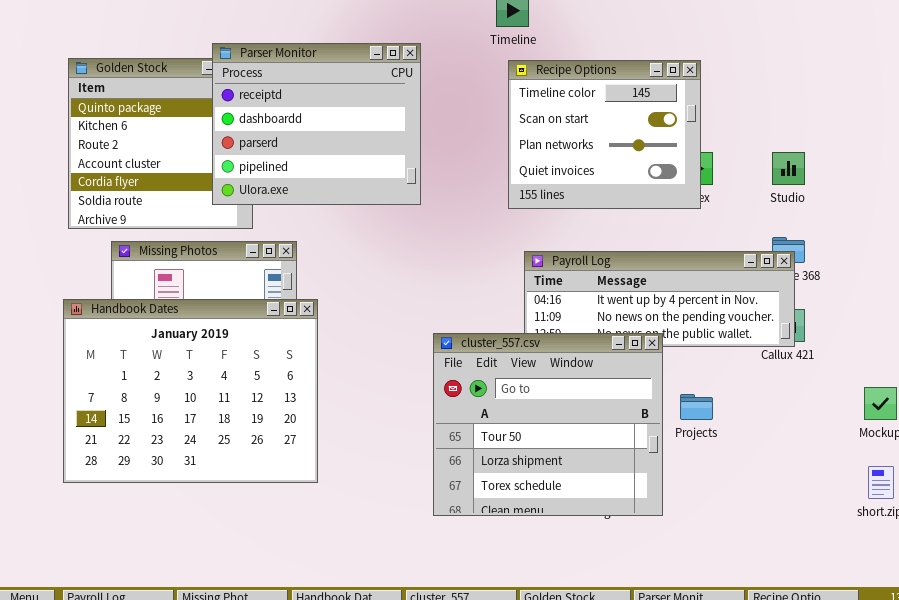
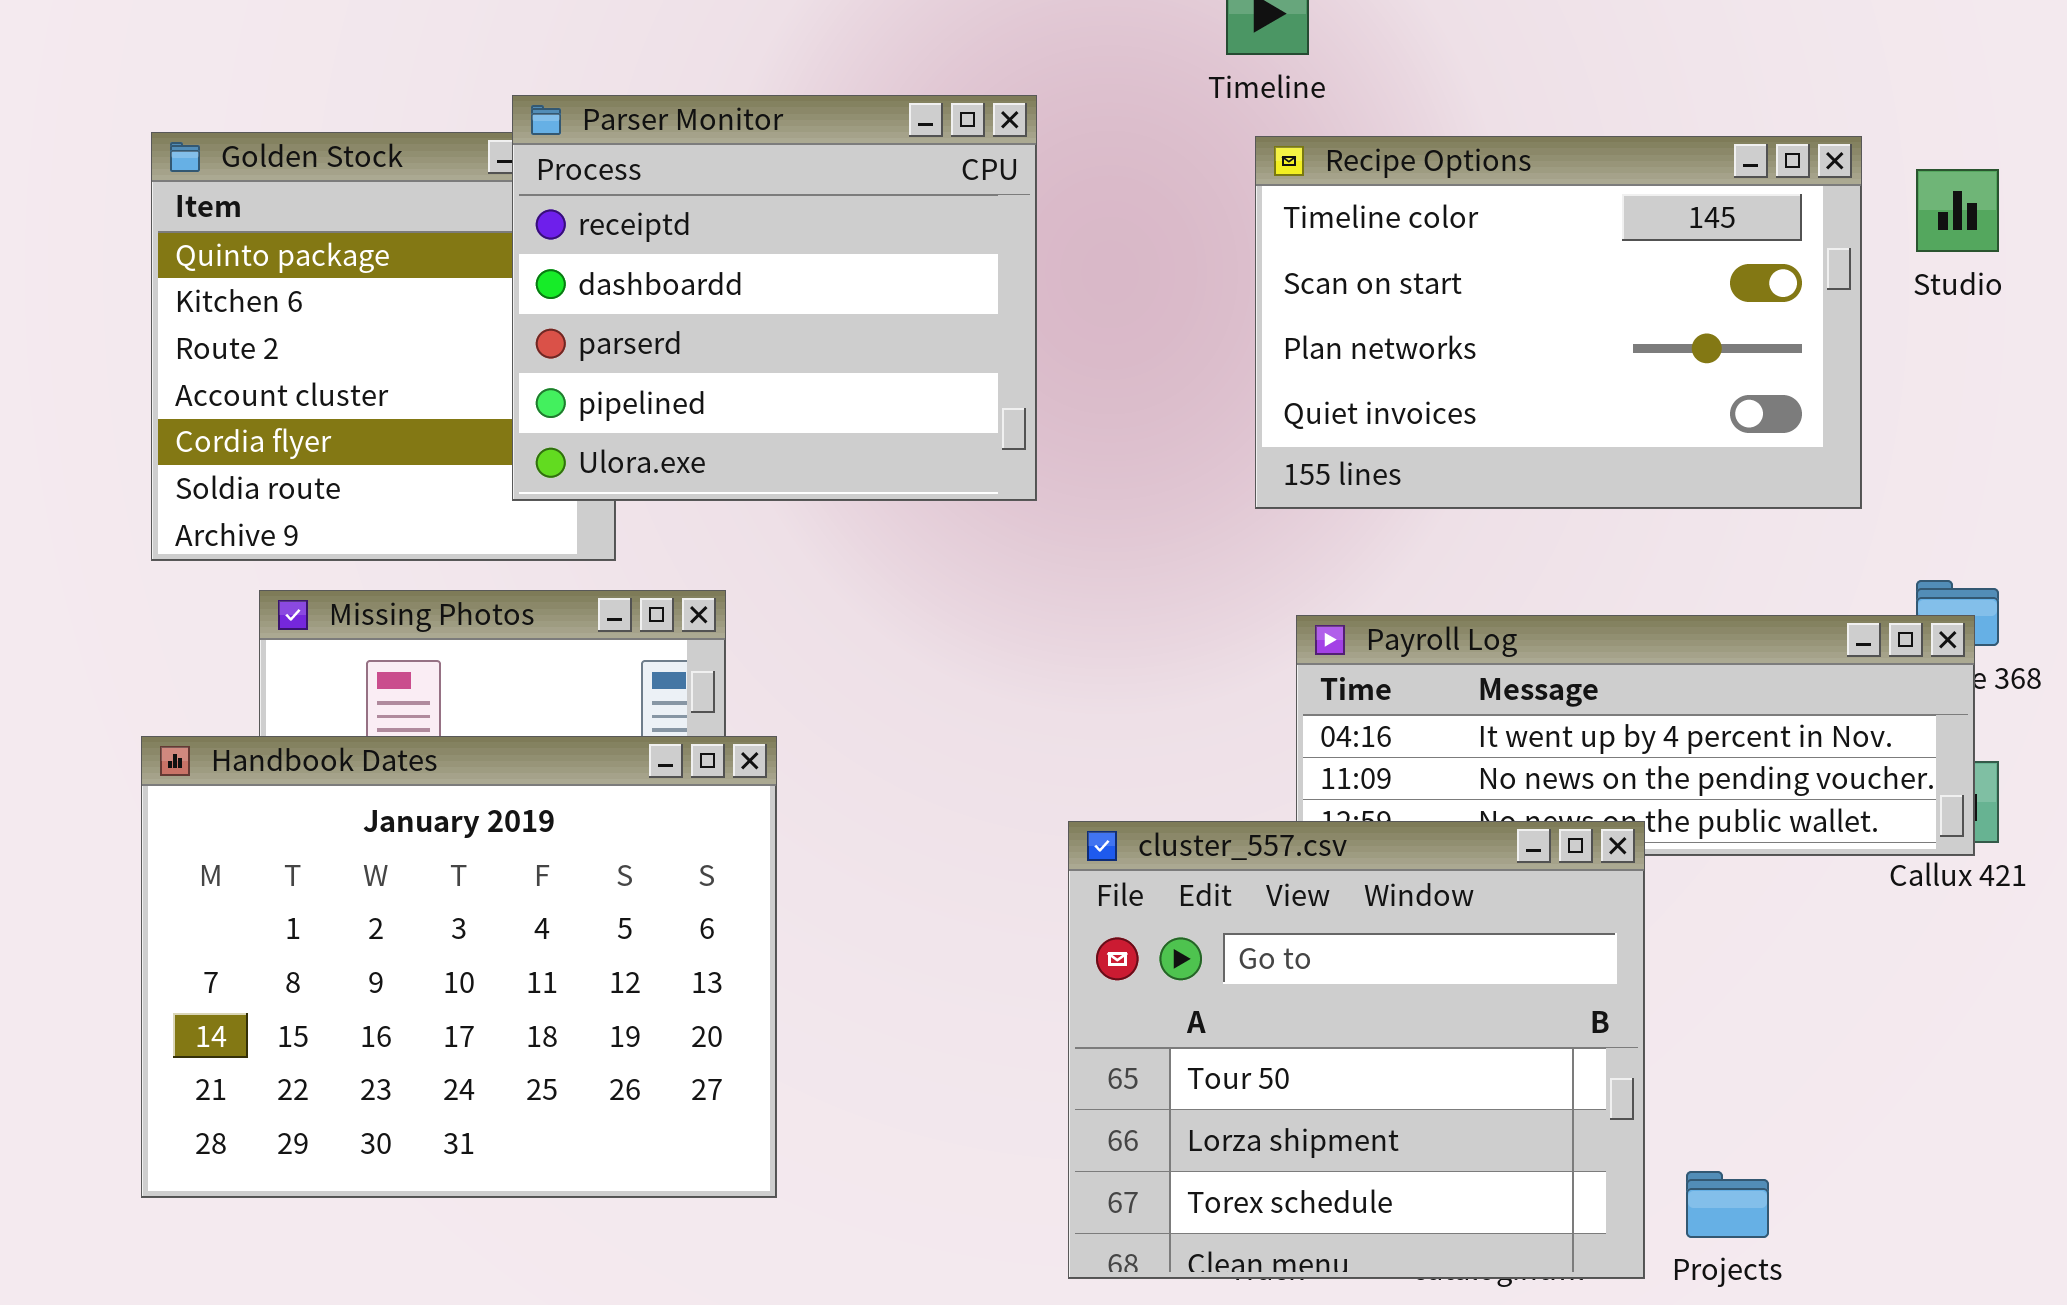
Recipe Options: [508,60,701,209] -> [1255,136,1862,509], resized
Studio: [772,152,805,185] -> [1916,169,1999,252], moved
Projects: [680,394,713,420] -> [1686,1171,1769,1238], moved

